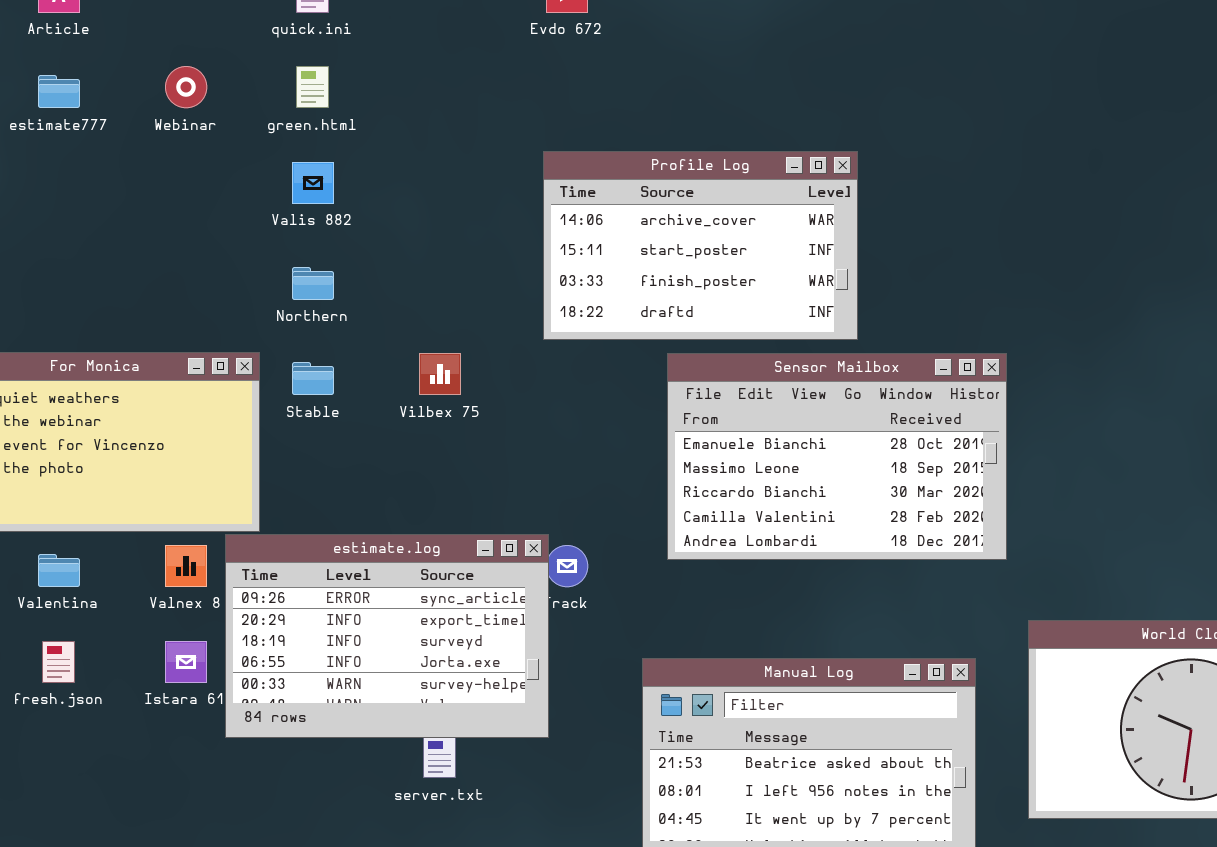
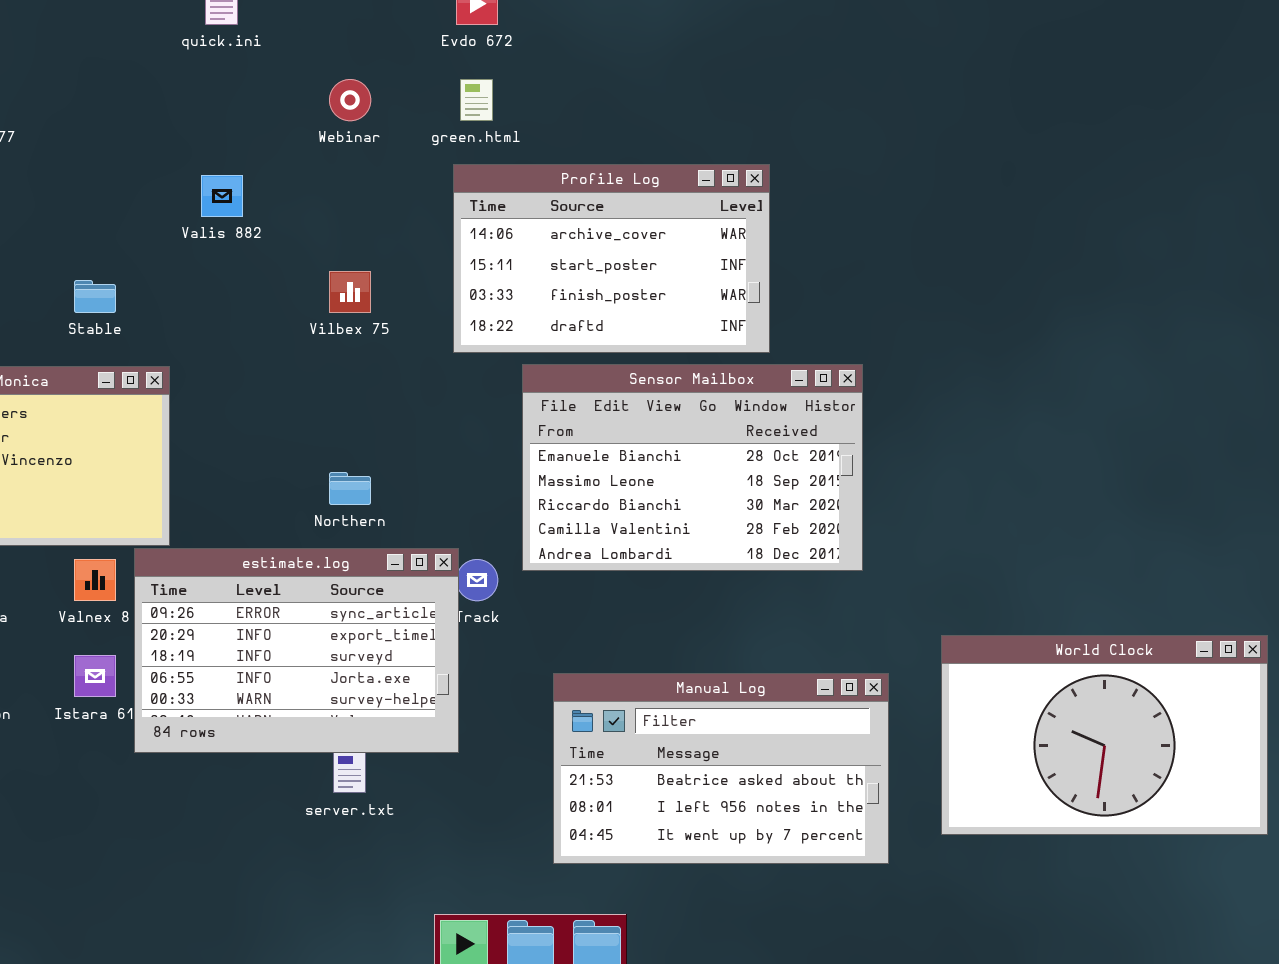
Webinar: [165,66,207,108] -> [329,79,371,121], moved
green.html: [296,66,329,108] -> [460,79,493,121], moved
Northern: [292,267,334,300] -> [329,472,371,505], moved
Vilbex 75: [419,353,461,395] -> [329,271,371,313], moved
Sensor Mailbox: [667,353,1007,560] -> [522,364,863,571], moved
Stable: [292,362,334,395] -> [74,280,116,313], moved

